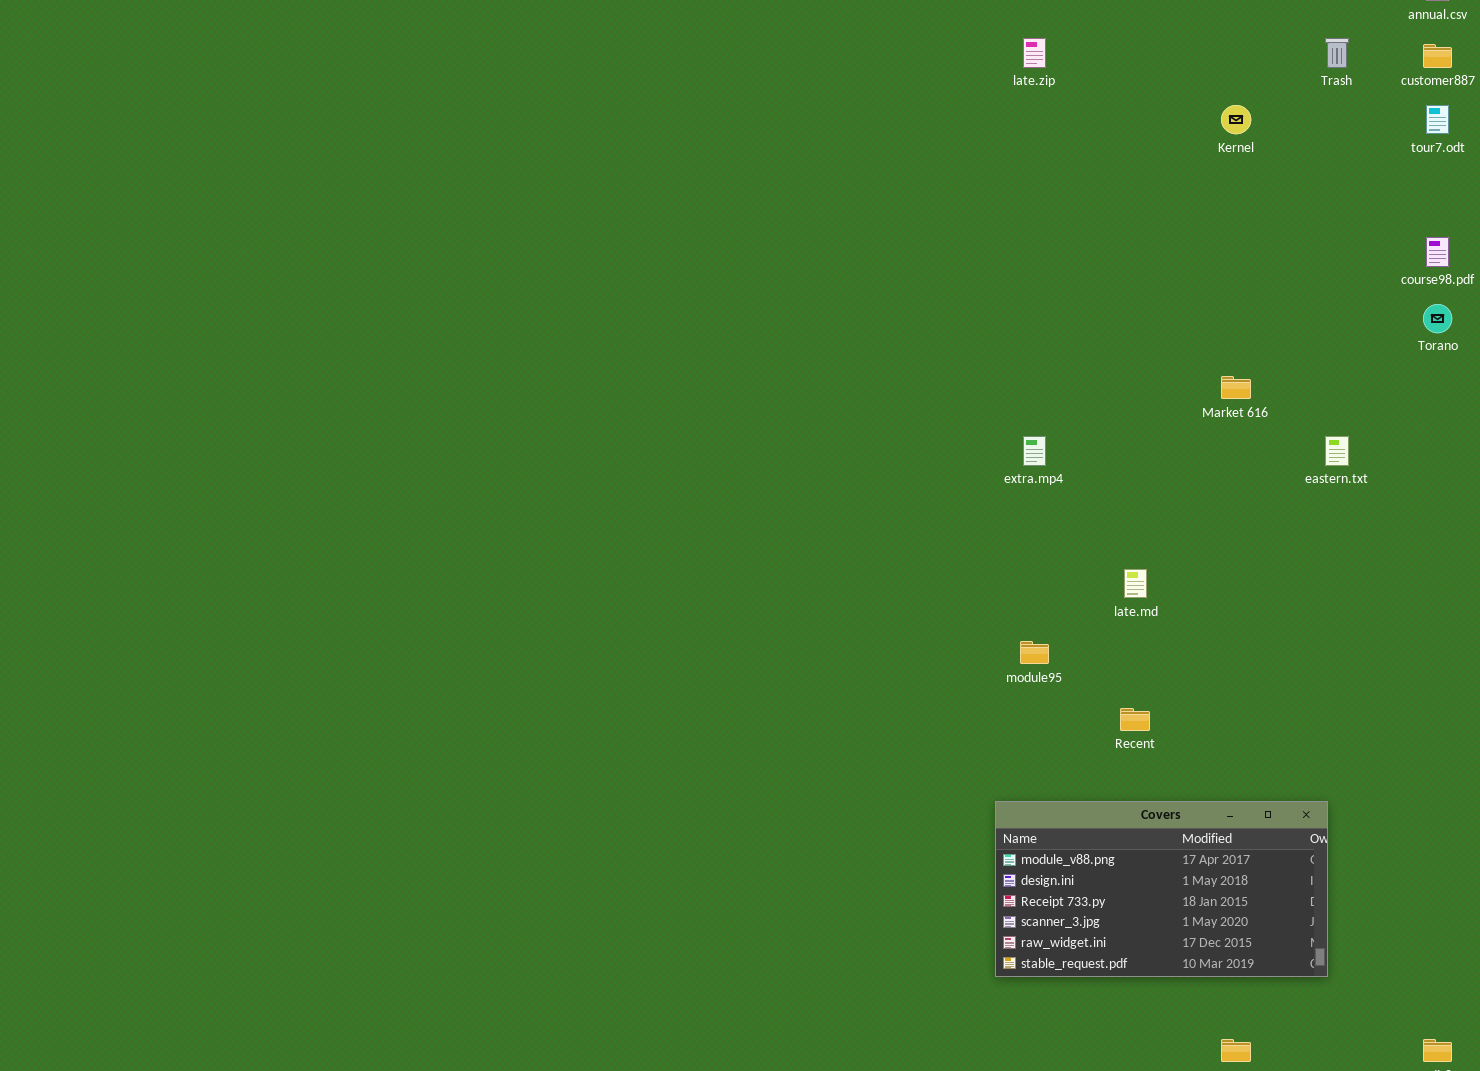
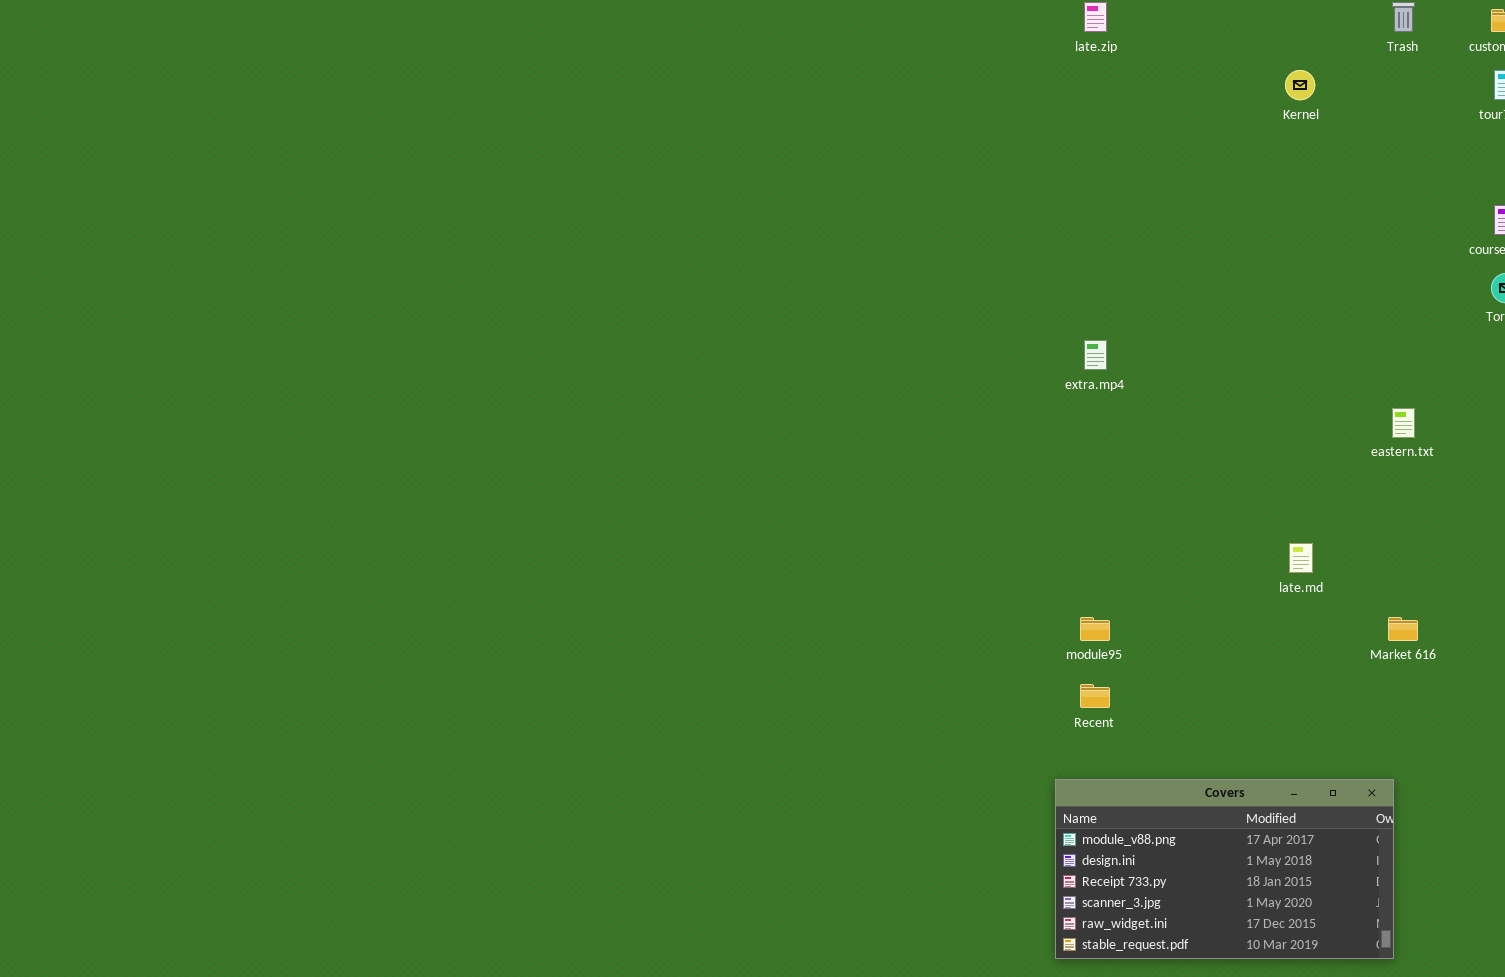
Market 616: [1221,376,1251,399] -> [1388,617,1418,641], moved
extra.mp4: [1023,436,1046,466] -> [1084,340,1107,370], moved
late.md: [1124,569,1147,598] -> [1289,543,1313,573], moved
Recent: [1120,708,1150,731] -> [1080,684,1110,708], moved

